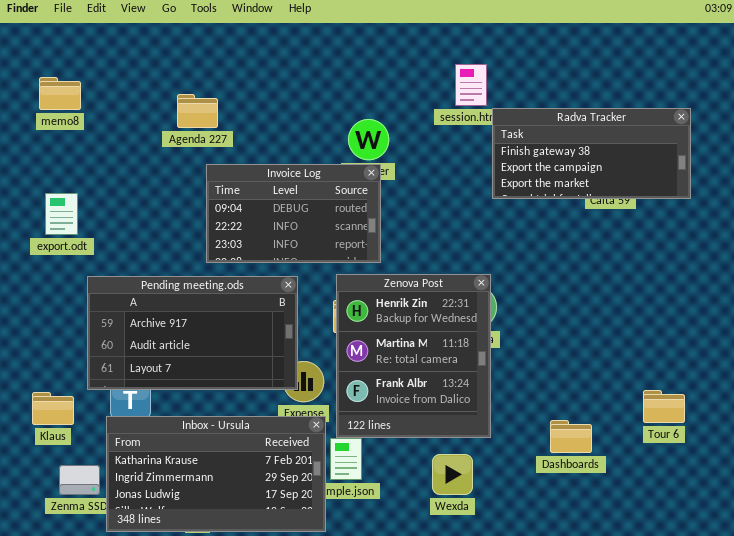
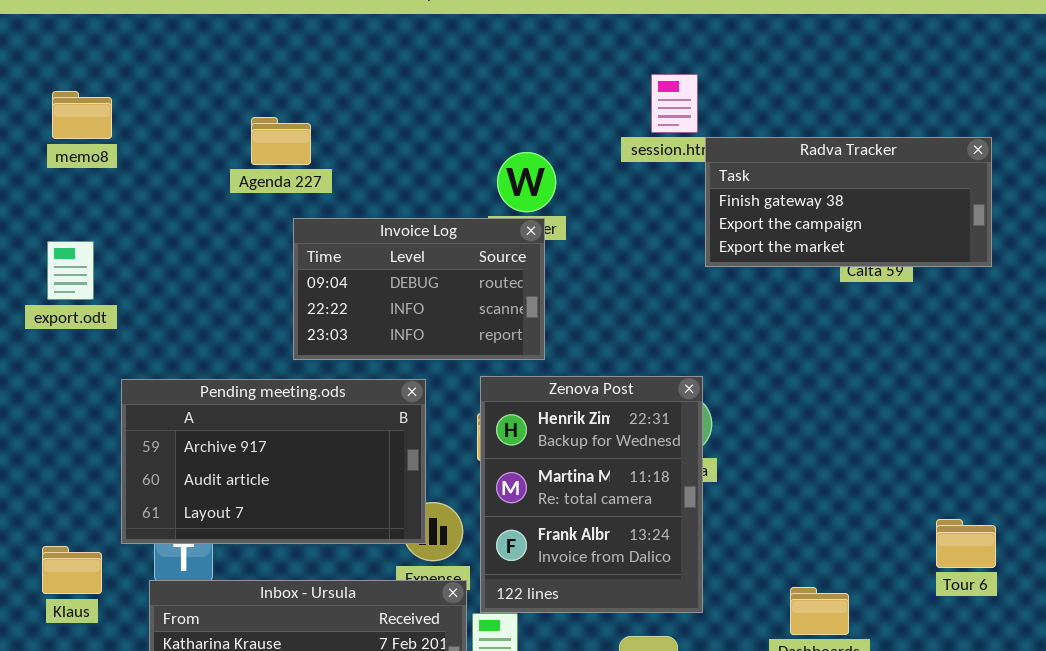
export.odt: [45,193,78,235] -> [47,241,94,300], moved
Tour 6: [643,390,685,423] -> [936,519,996,568], moved

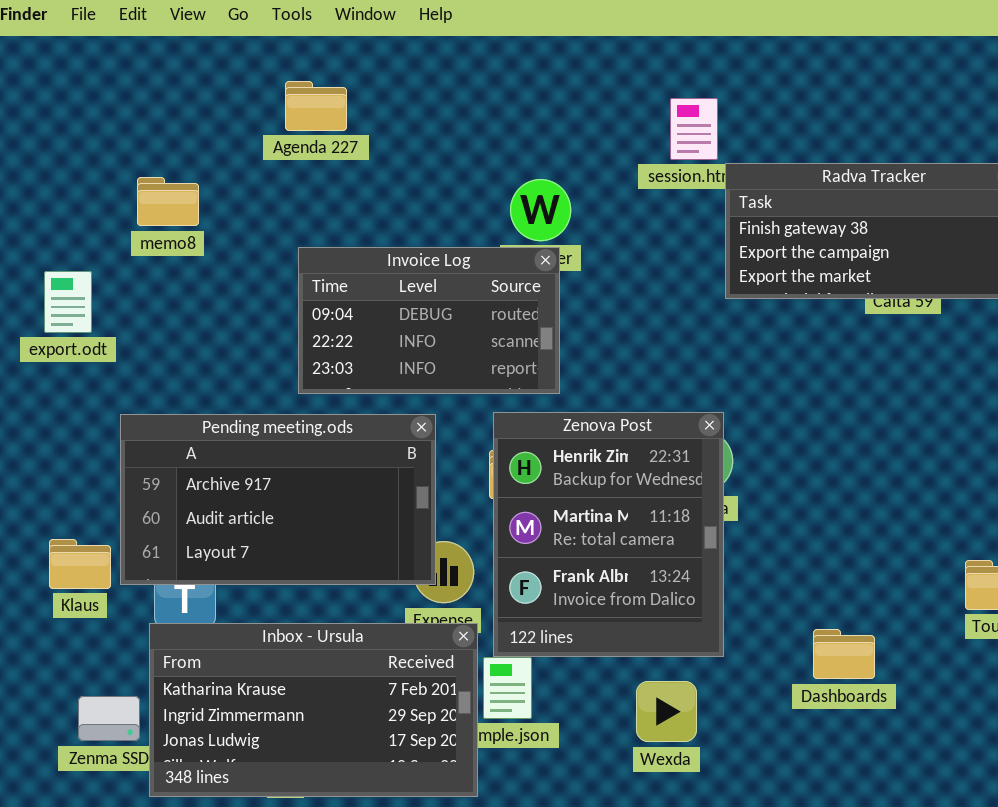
memo8: [52,91,112,139] -> [137,177,199,226], moved
Agenda 227: [251,117,311,165] -> [285,81,347,131], moved
Klaus: [42,546,102,594] -> [49,539,111,589], moved

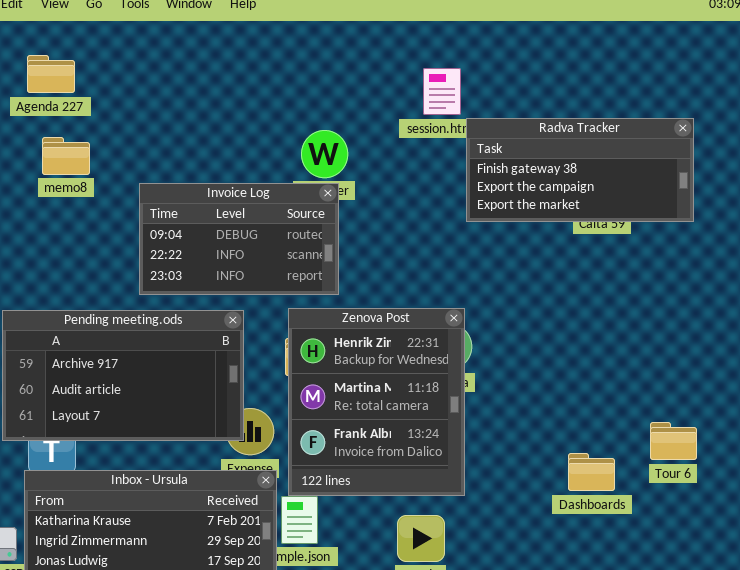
Agenda 227: [285,81,347,131] -> [27,55,75,93], moved
memo8: [137,177,199,226] -> [42,137,90,175], moved
Dashboards: [813,629,875,679] -> [568,453,615,491], moved

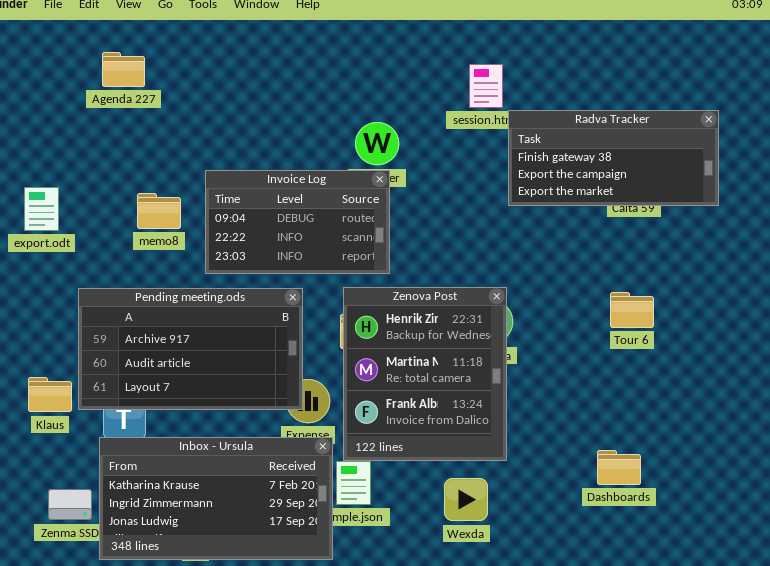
memo8: [42,137,90,175] -> [137,193,181,229], moved
Tour 6: [650,422,697,460] -> [610,292,654,328], moved
Dashboards: [568,453,615,491] -> [597,450,641,485], moved

